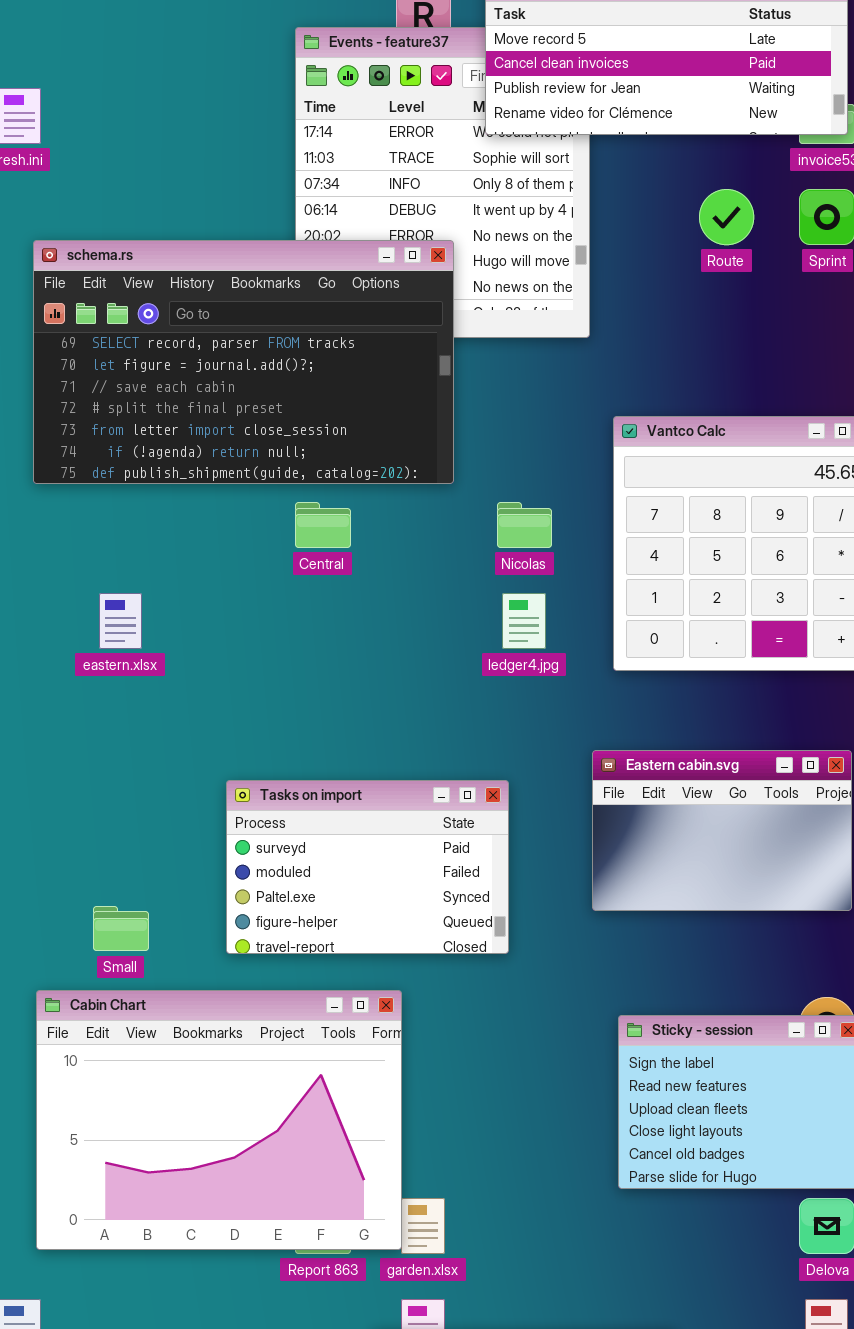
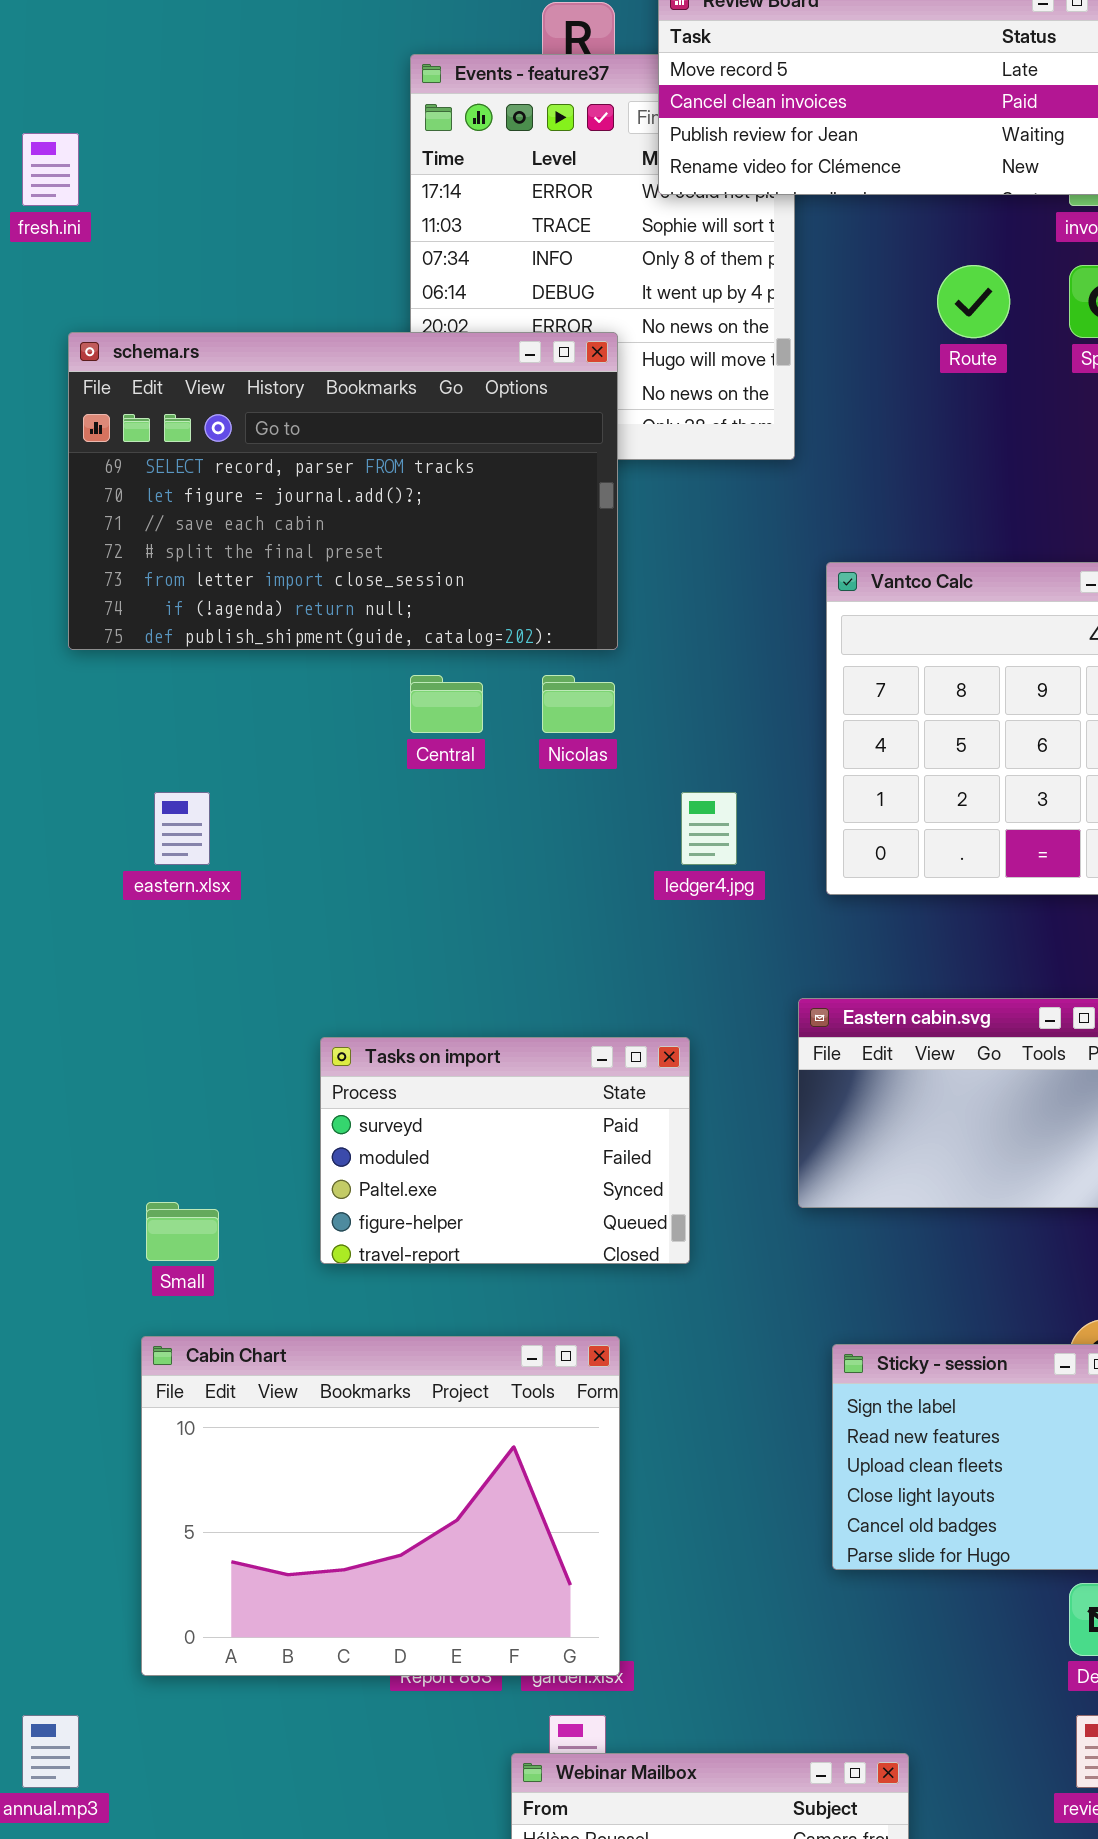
Nicolas: [497,502,552,548] -> [542,675,615,733], moved
Cabin Chart: [36,990,402,1250] -> [141,1336,620,1676], moved

